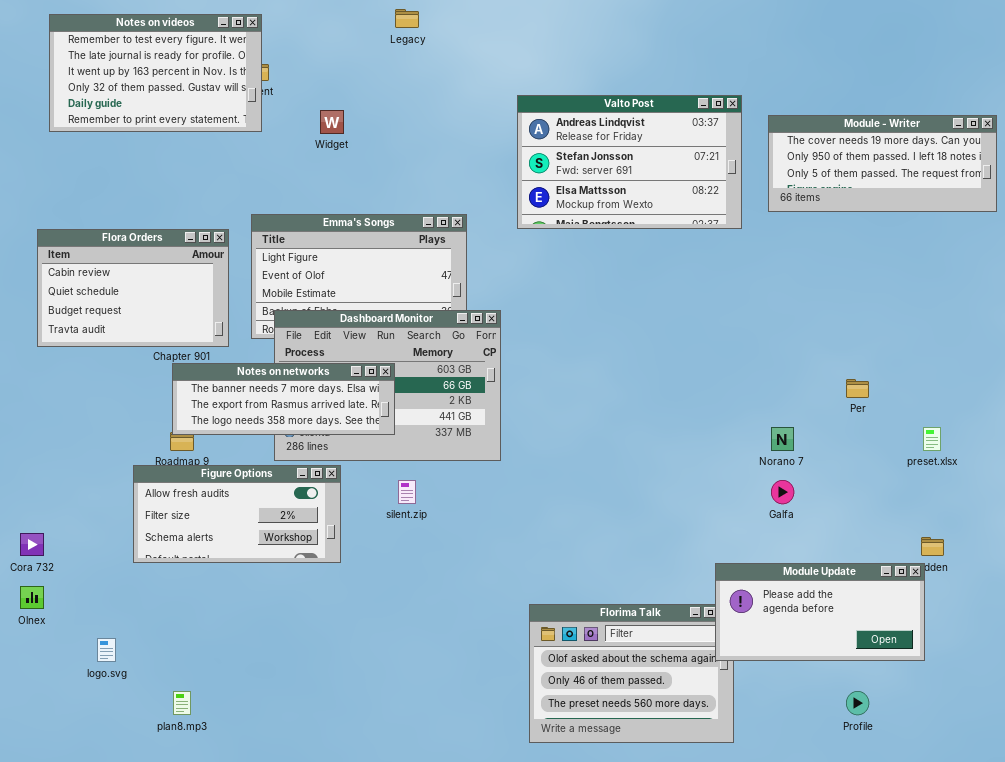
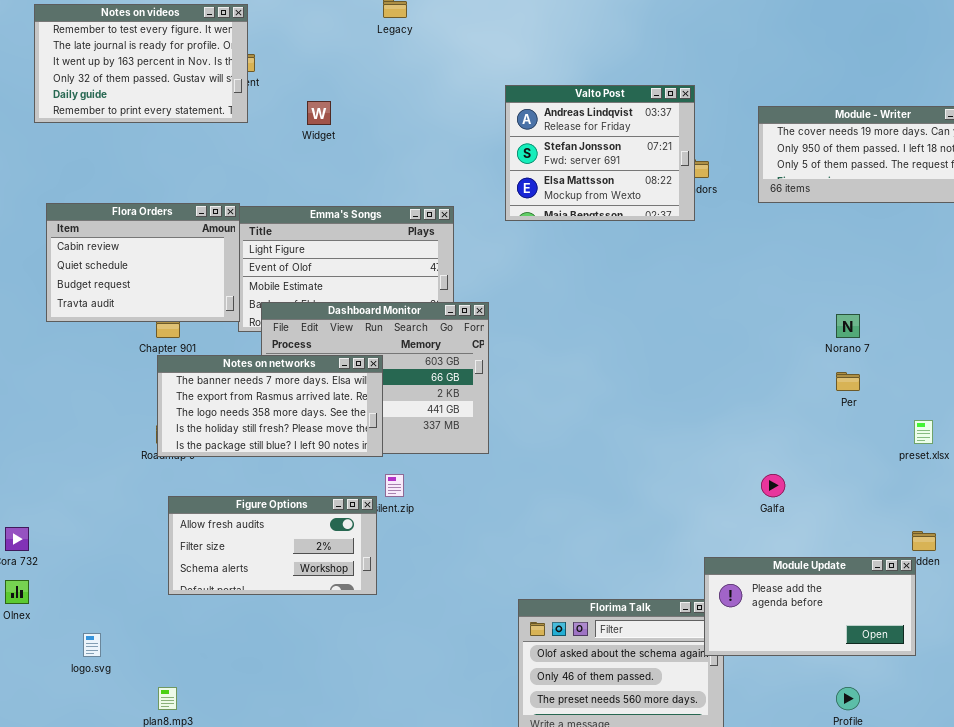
Valto Post: [517,95,742,229] -> [505,85,695,221], resized
Flora Orders: [37,229,229,347] -> [46,203,240,322], moved
Notes on networks: [172,363,395,435] -> [157,355,383,457], resized
Norano 7: [771,427,794,451] -> [836,314,860,338], moved
Figure Options: [133,465,341,563] -> [168,496,377,595], moved

